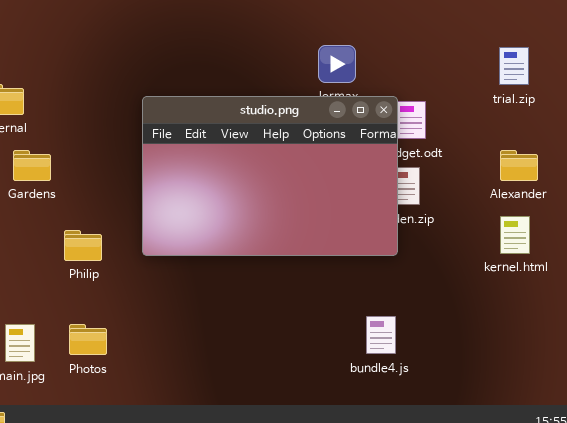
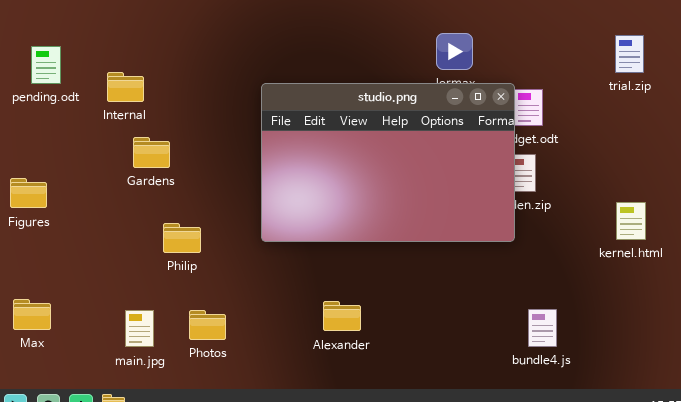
Alexander: [500,150,538,181] -> [323,301,361,331], moved
Philip: [64,230,102,261] -> [163,223,201,253], moved
bundle4.js: [366,316,396,354] -> [528,309,557,347], moved

